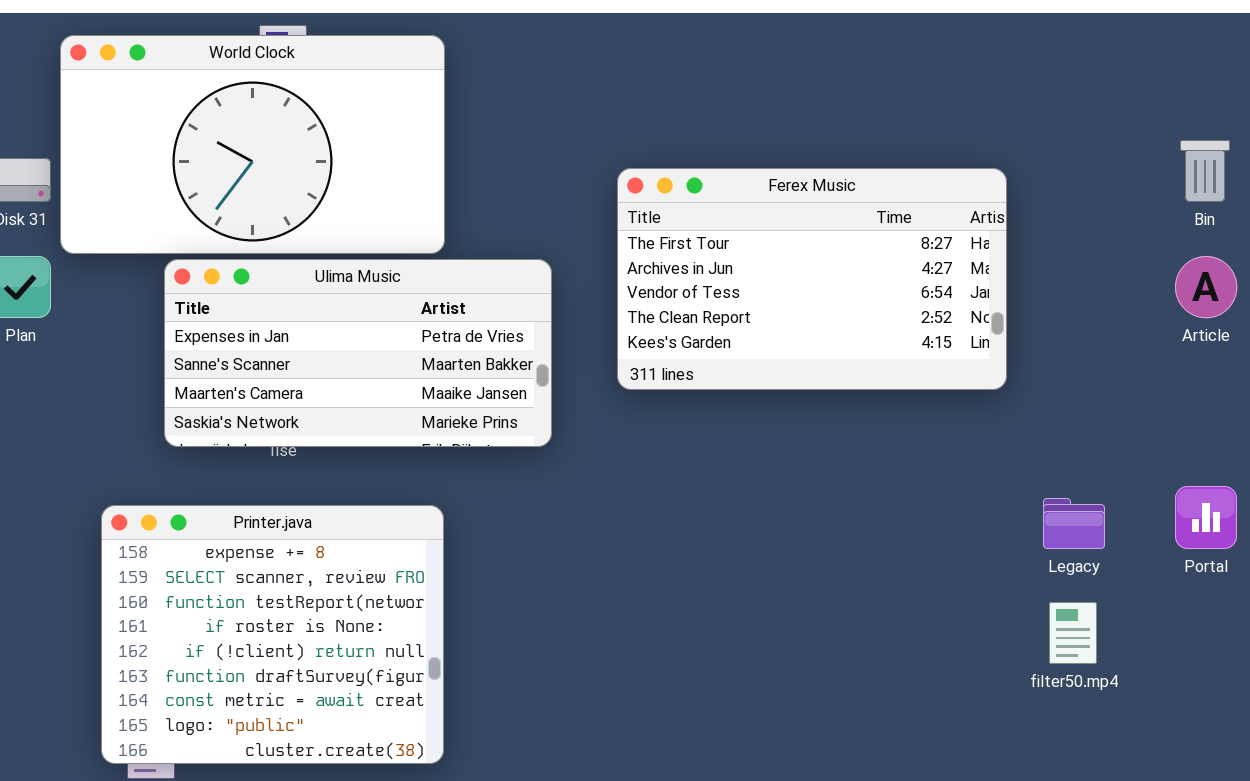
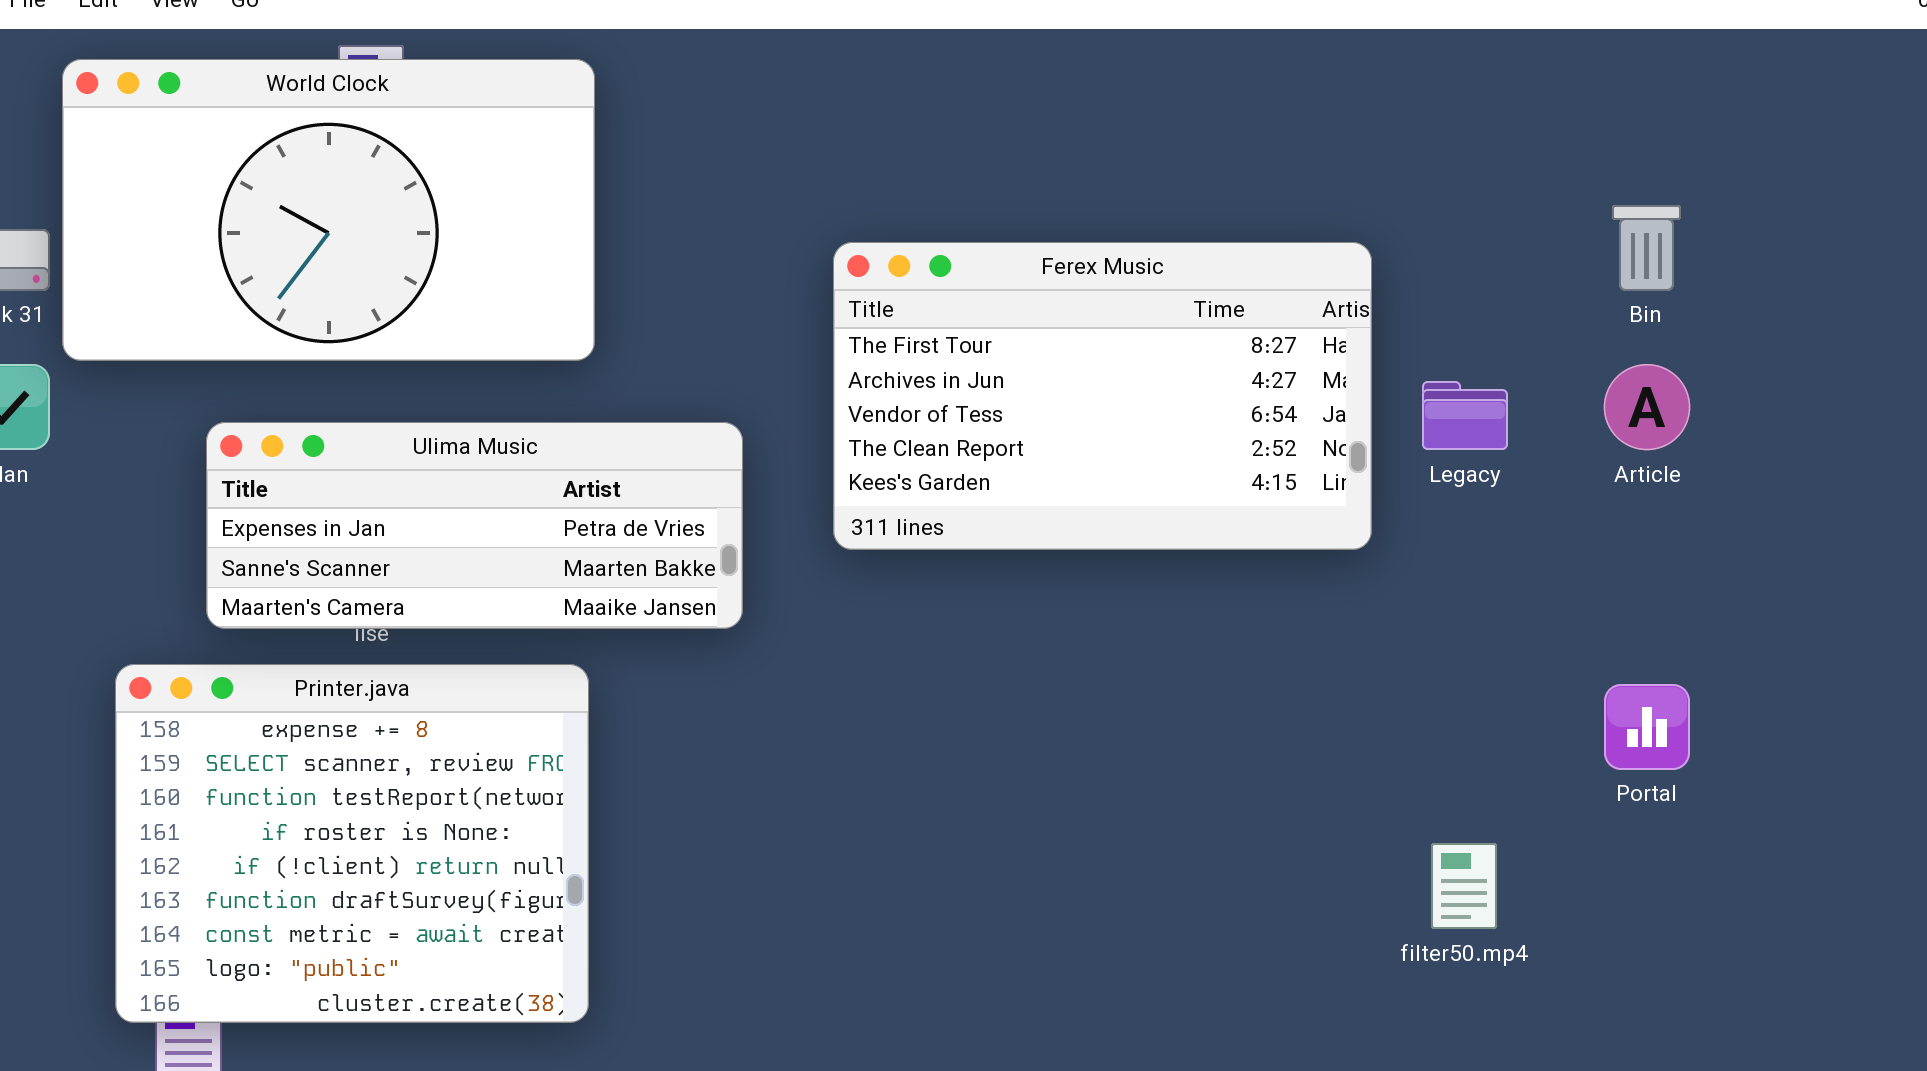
Ulima Music: [164,259,552,447] -> [206,422,743,629], resized
Legacy: [1043,498,1105,549] -> [1422,381,1508,450], moved
Printer.java: [101,505,444,764] -> [115,664,589,1023], moved

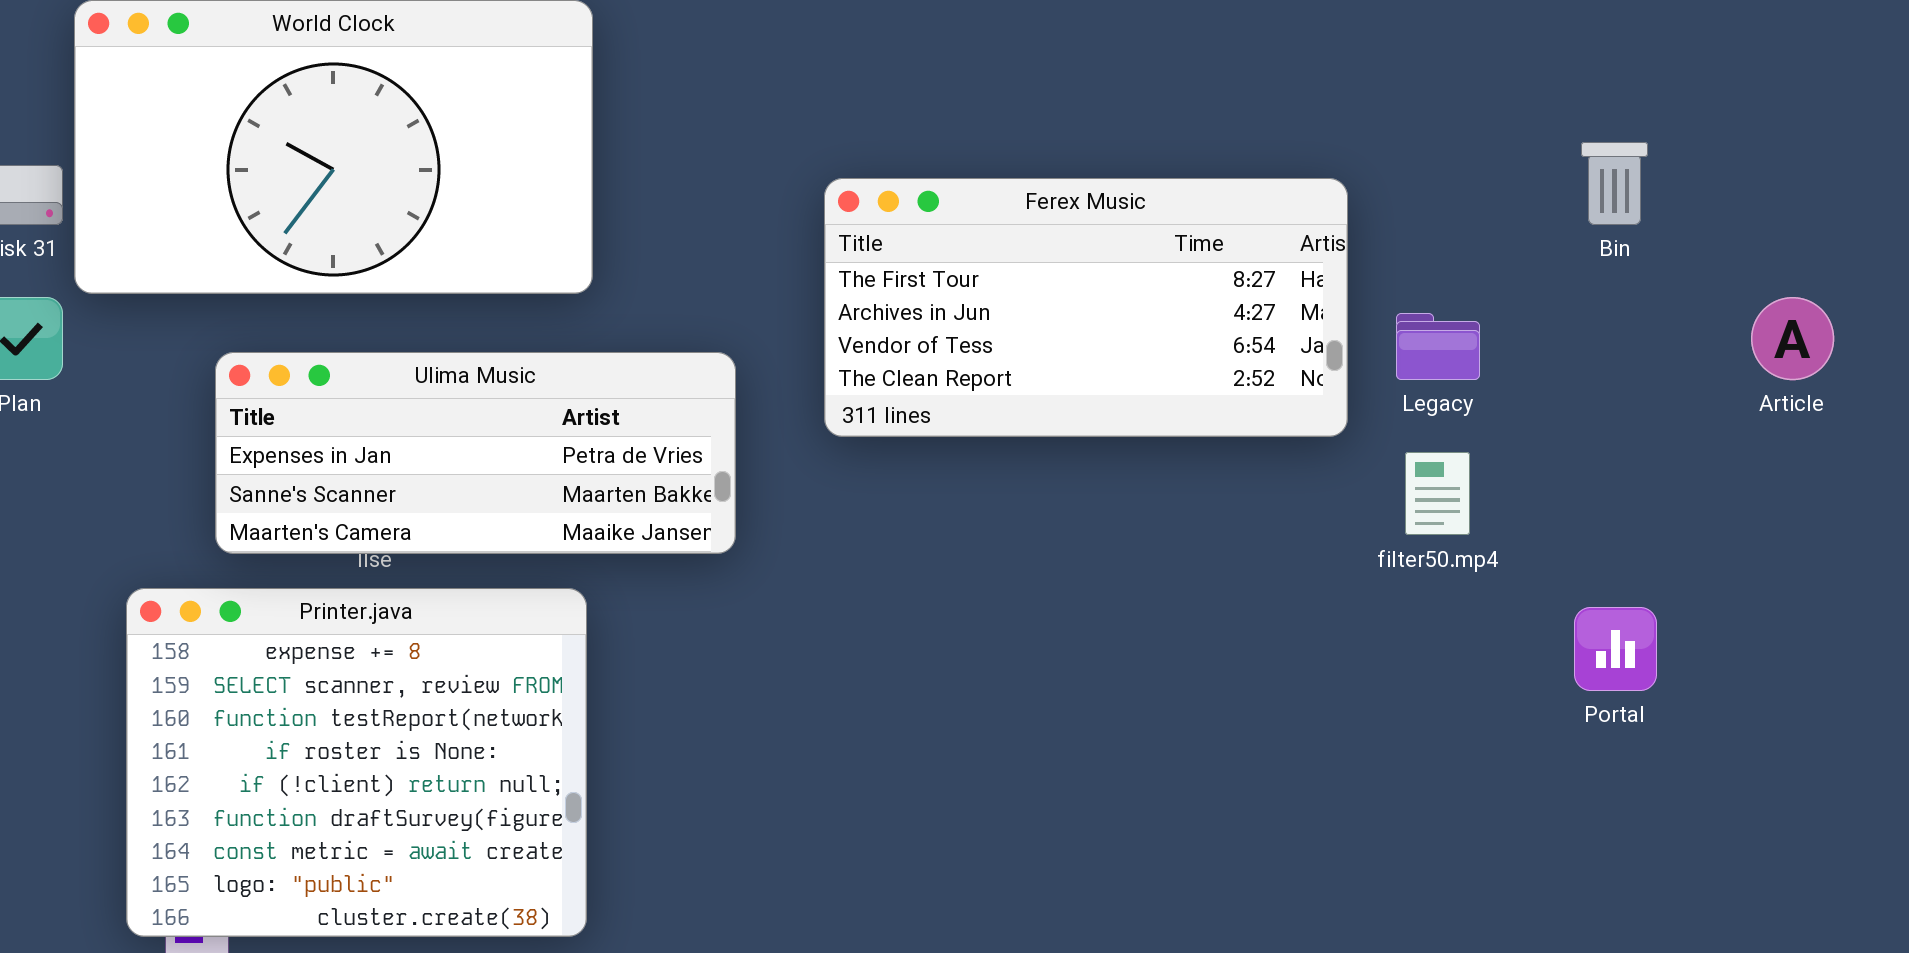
Ferex Music: [833,242,1372,550] -> [824,178,1348,437], resized
Article: [1604,364,1690,450] -> [1751,297,1834,380], moved
filter50.mp4: [1431,843,1497,929] -> [1405,452,1470,535], moved

